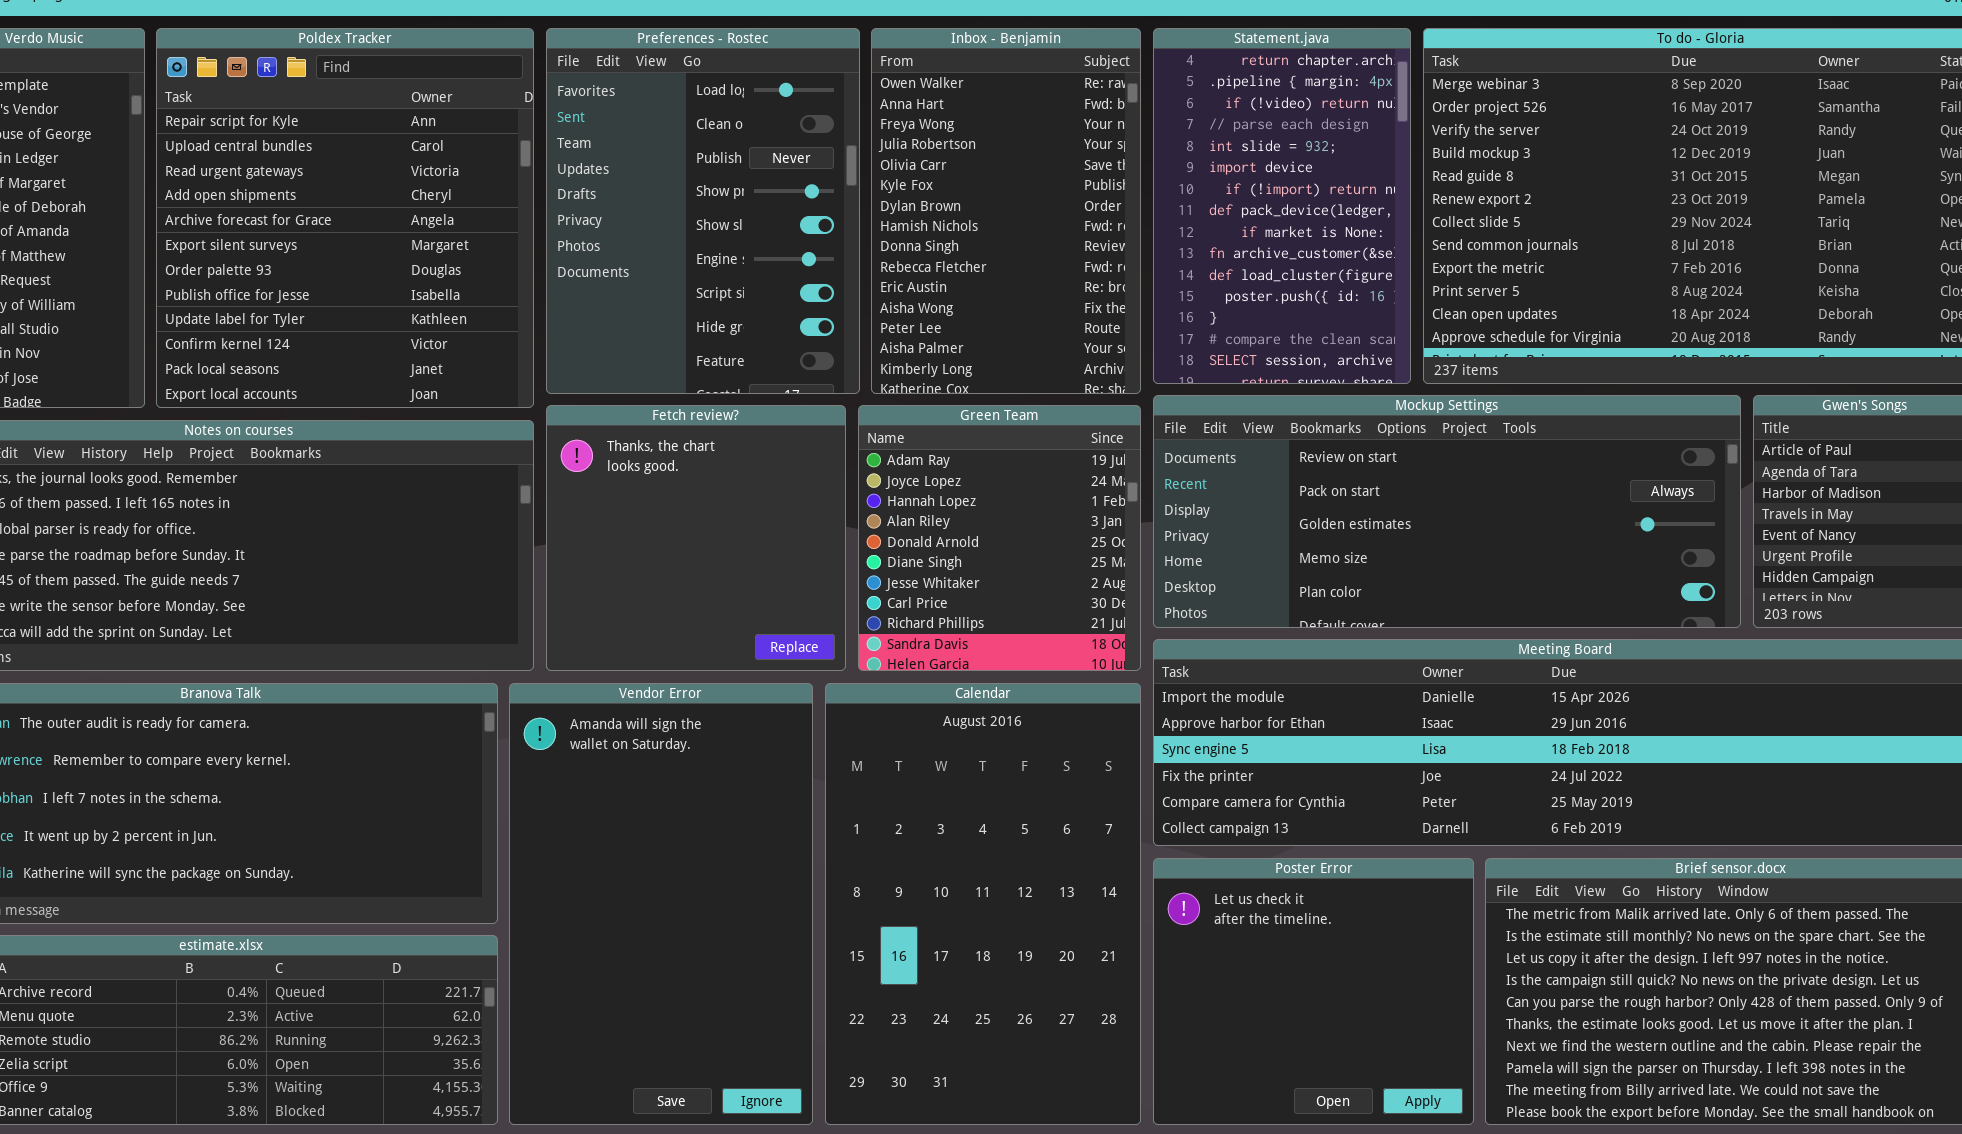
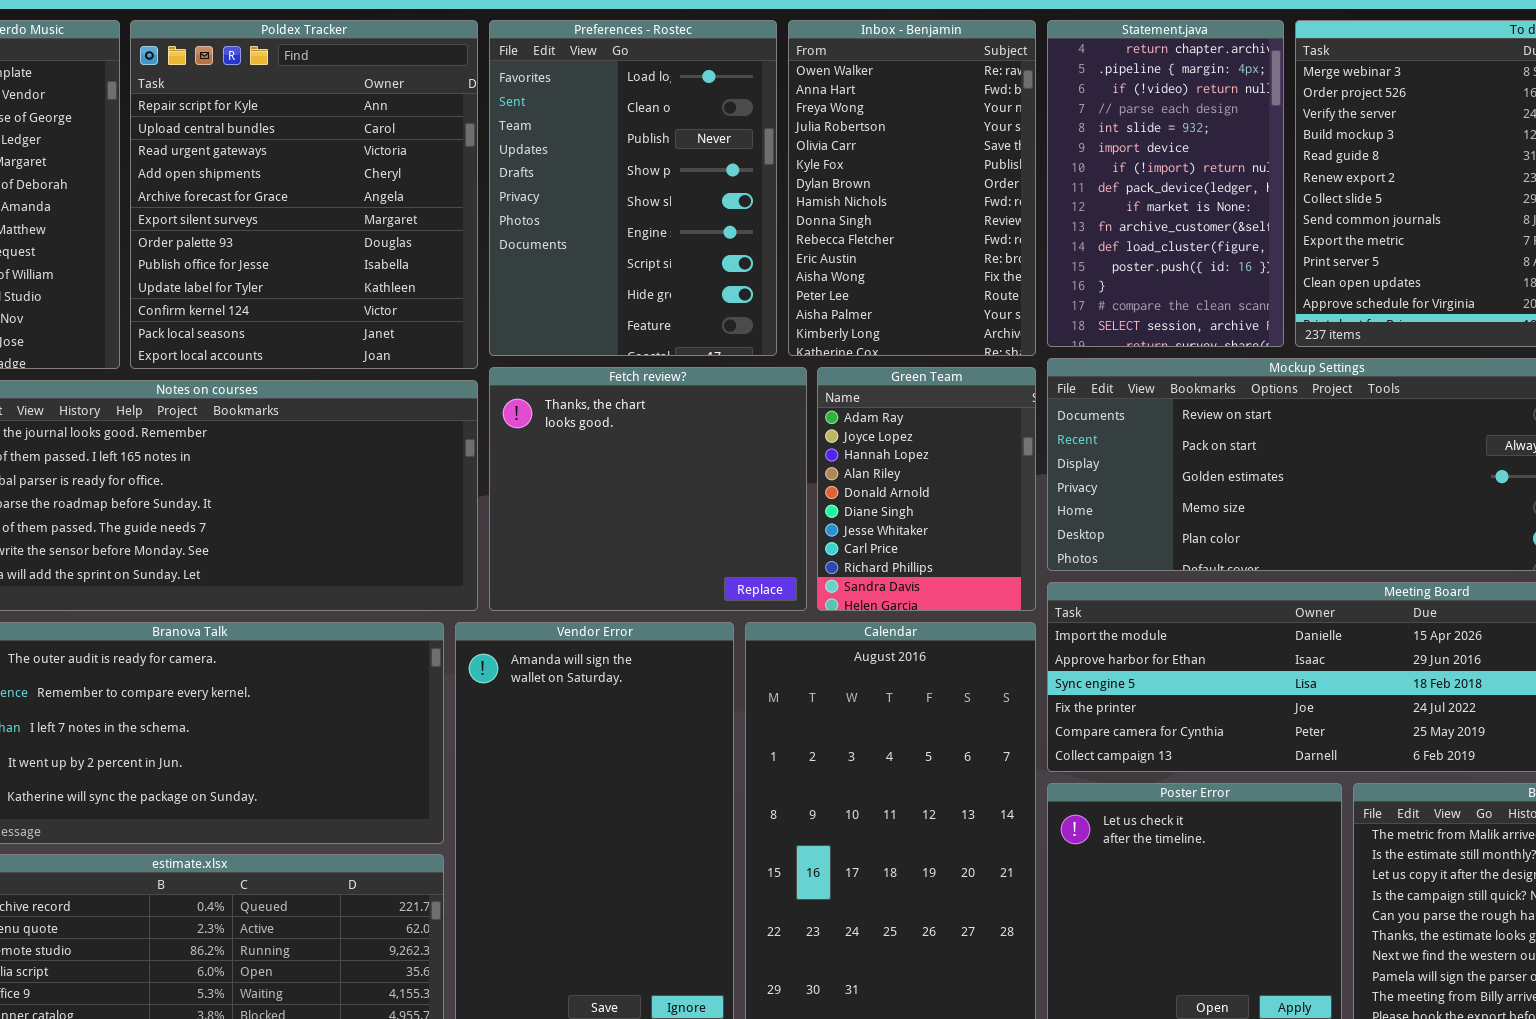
Fetch review?: [546,405,846,671] -> [489,367,807,611], resized
Green Team: [858,405,1141,671] -> [817,367,1036,611], resized

